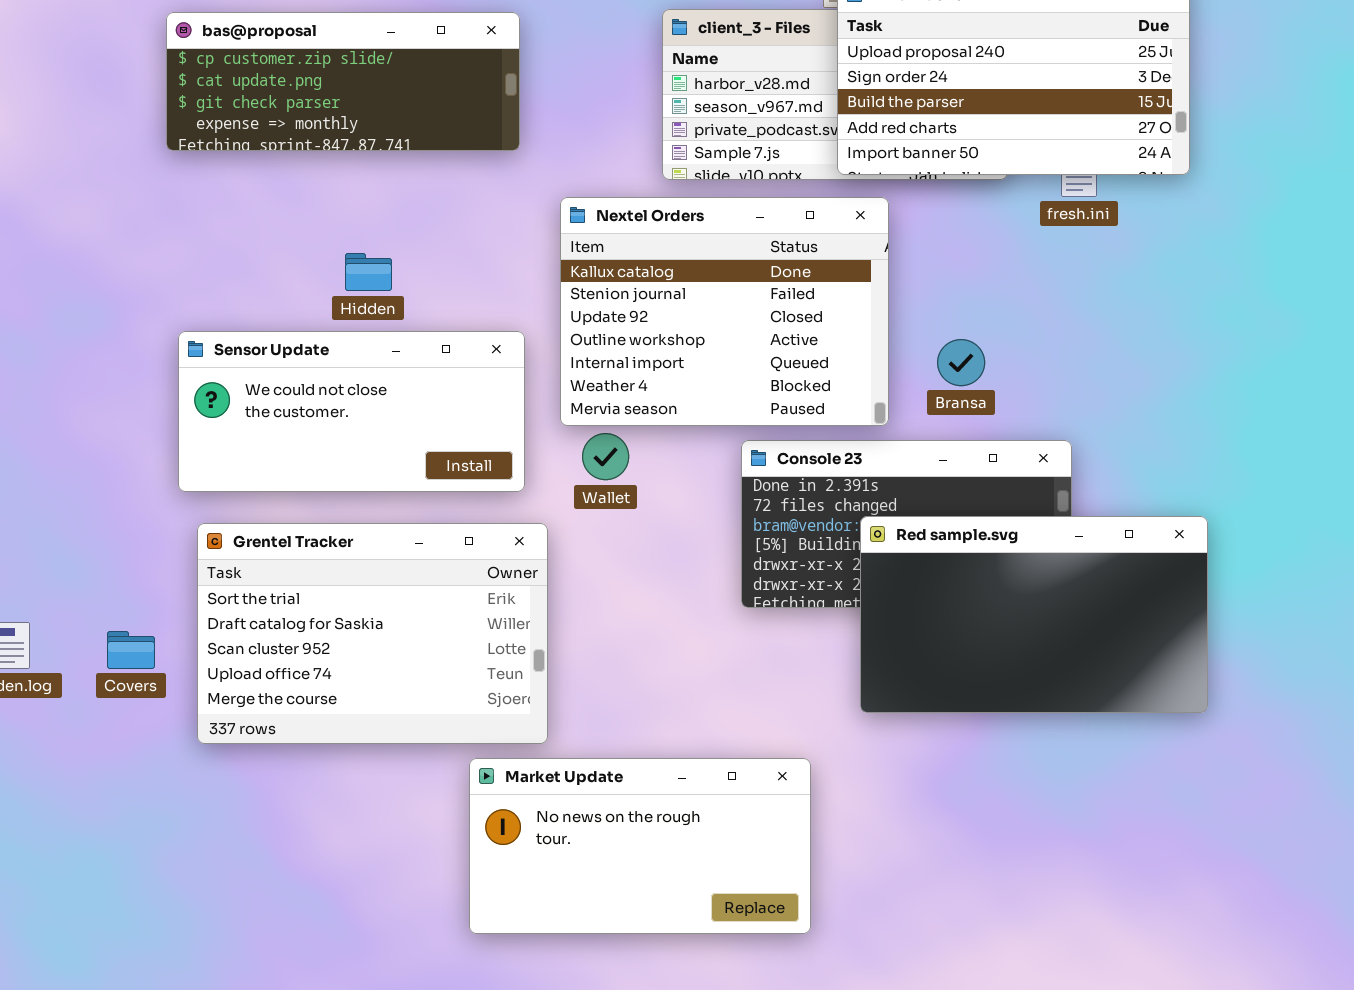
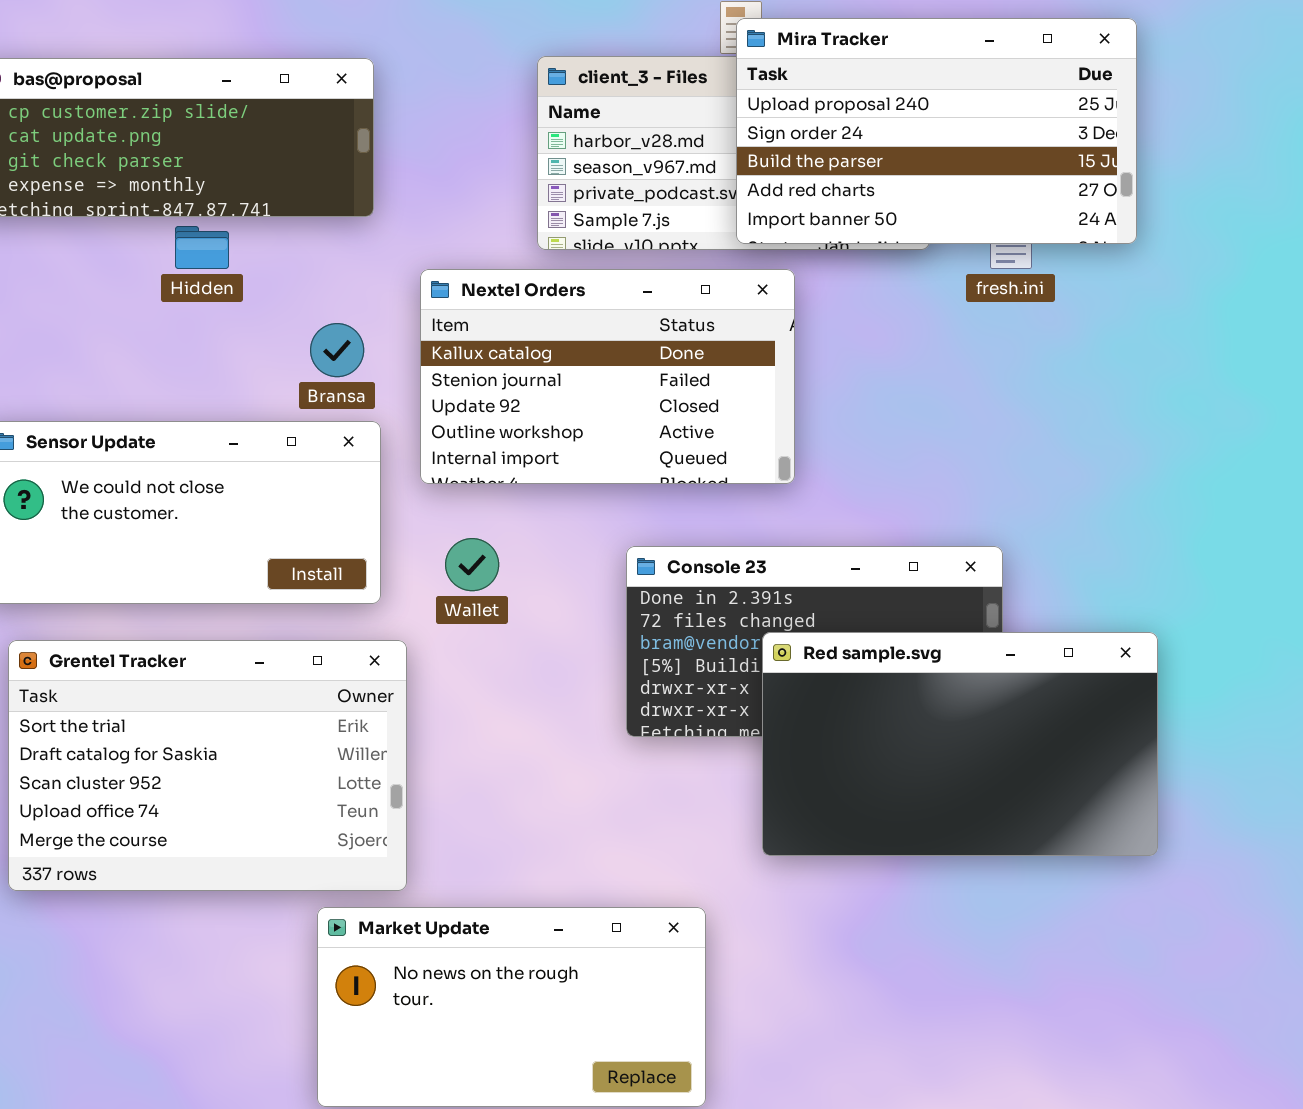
Nextel Orders: [560,197,889,426] -> [420,269,795,484], resized
Hidden: [345,253,392,291] -> [175,226,229,269], moved
Bransa: [937,339,985,386] -> [310,323,364,377], moved

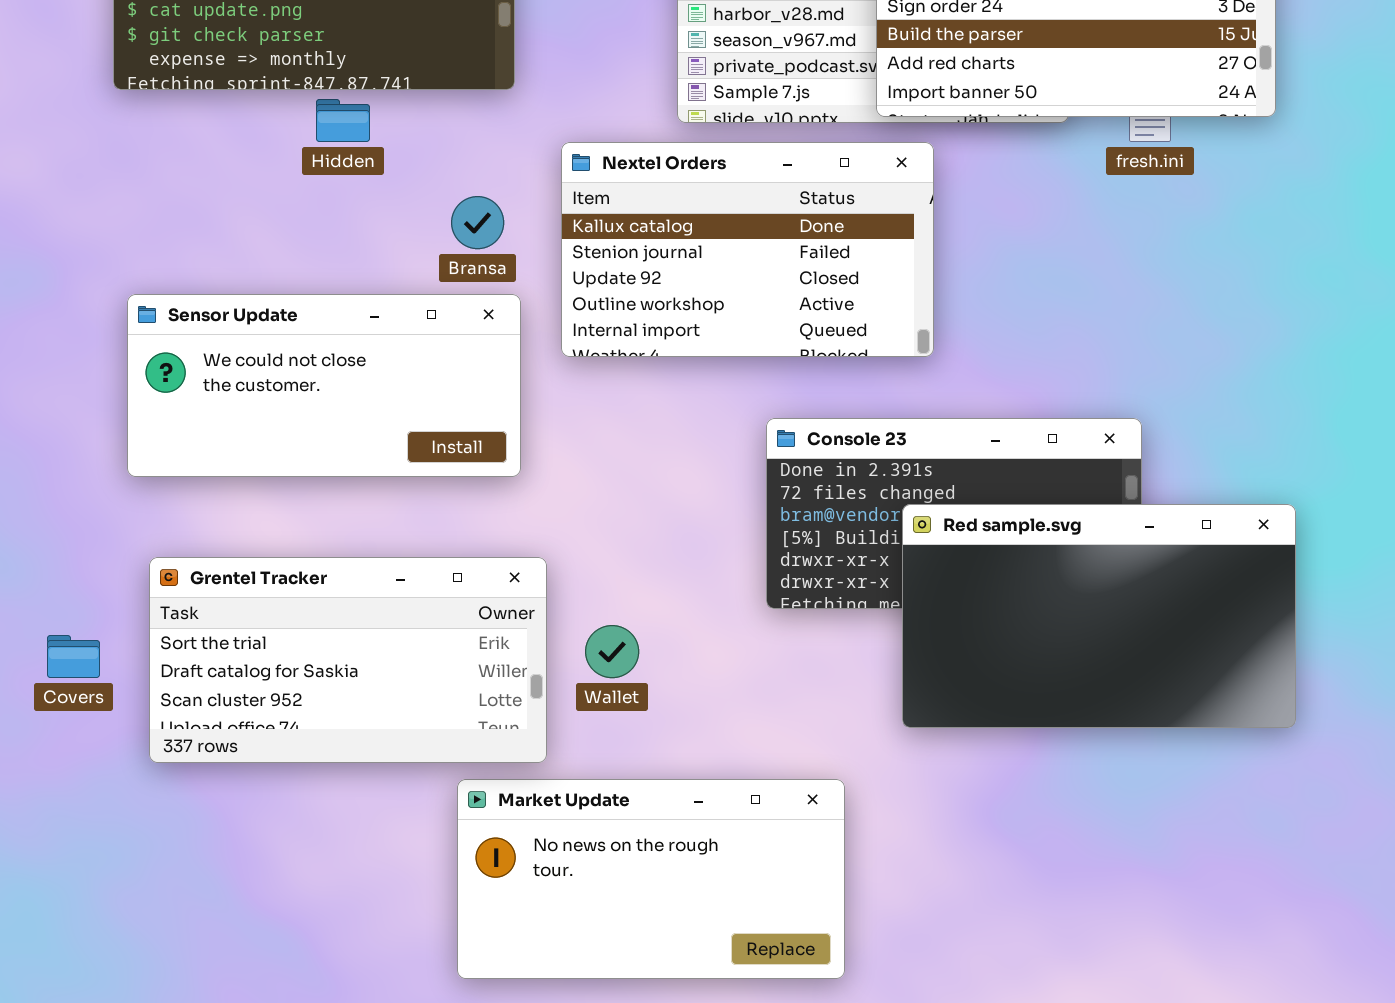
Wallet: [445,538,499,591] -> [585,625,639,678], moved
Grentel Tracker: [8,640,407,891] -> [149,557,547,763], resized

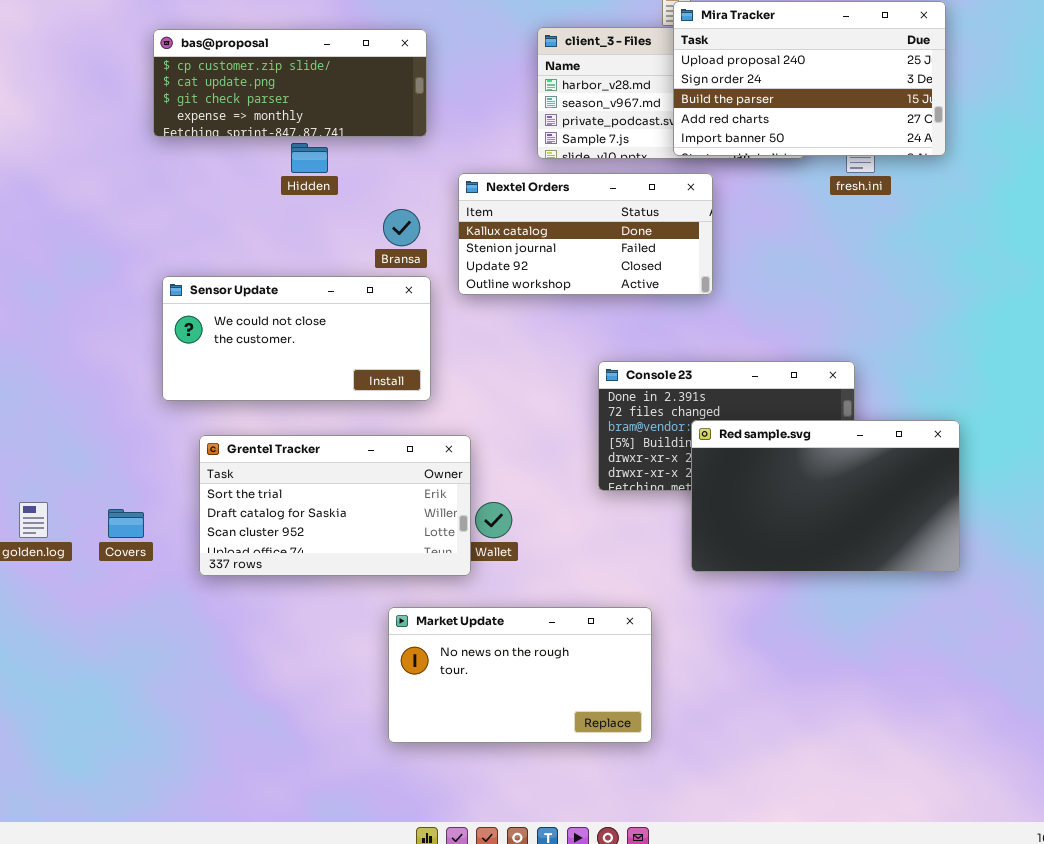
Nextel Orders: [561,142,934,357] -> [458,173,713,295], resized
Grentel Tracker: [149,557,547,763] -> [199,435,471,576], moved

